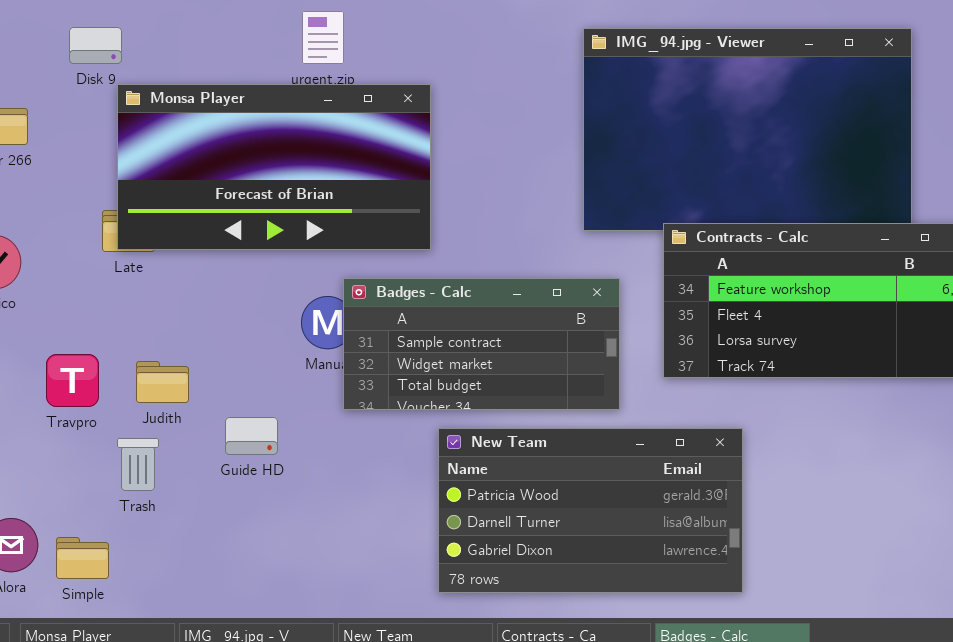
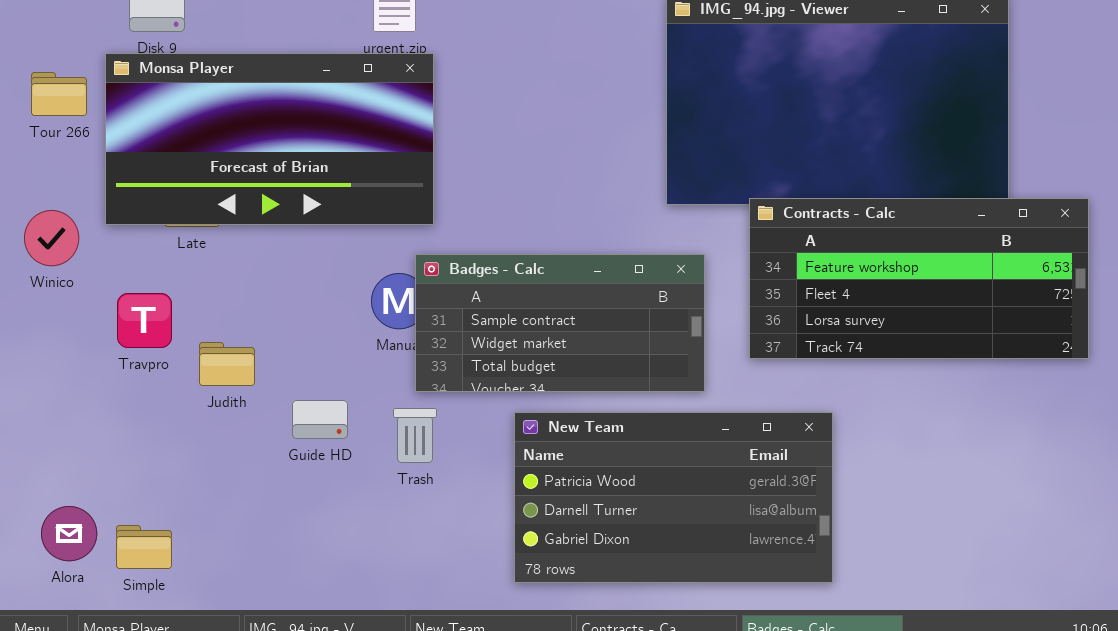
Monsa Player: [117,84,431,250] -> [105,53,434,225], moved
Travpro: [46,354,99,407] -> [117,293,172,348], moved
Trash: [117,438,159,491] -> [393,408,437,463], moved

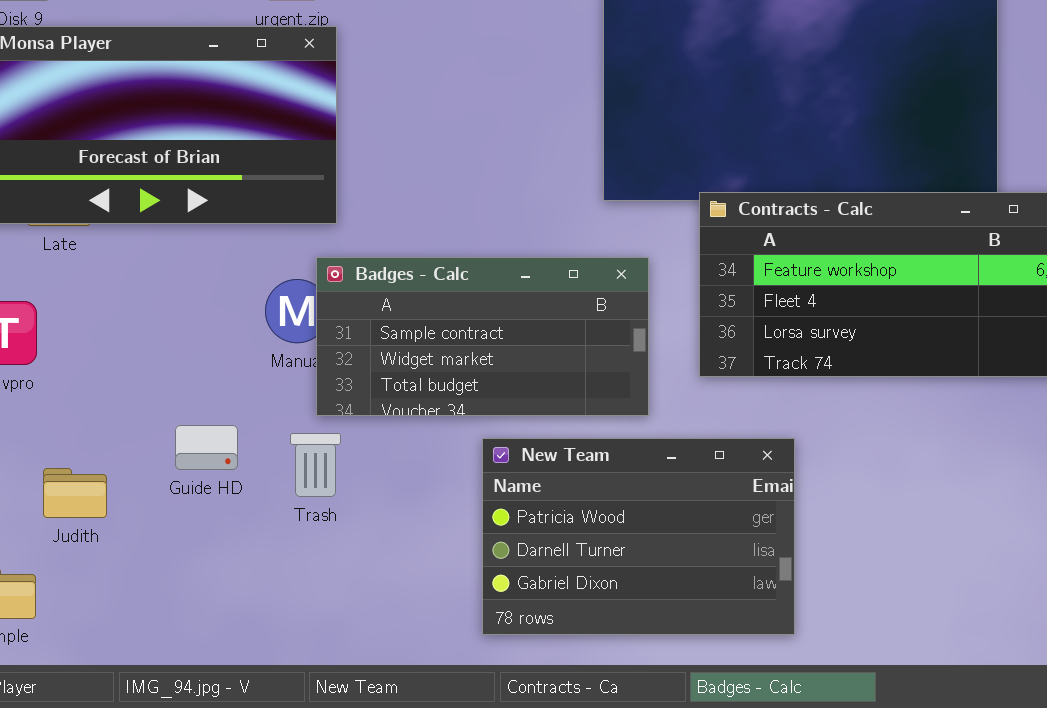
Judith: [199,342,255,386] -> [43,468,107,518], moved
New Team: [514,412,833,583] -> [482,438,795,635], resized

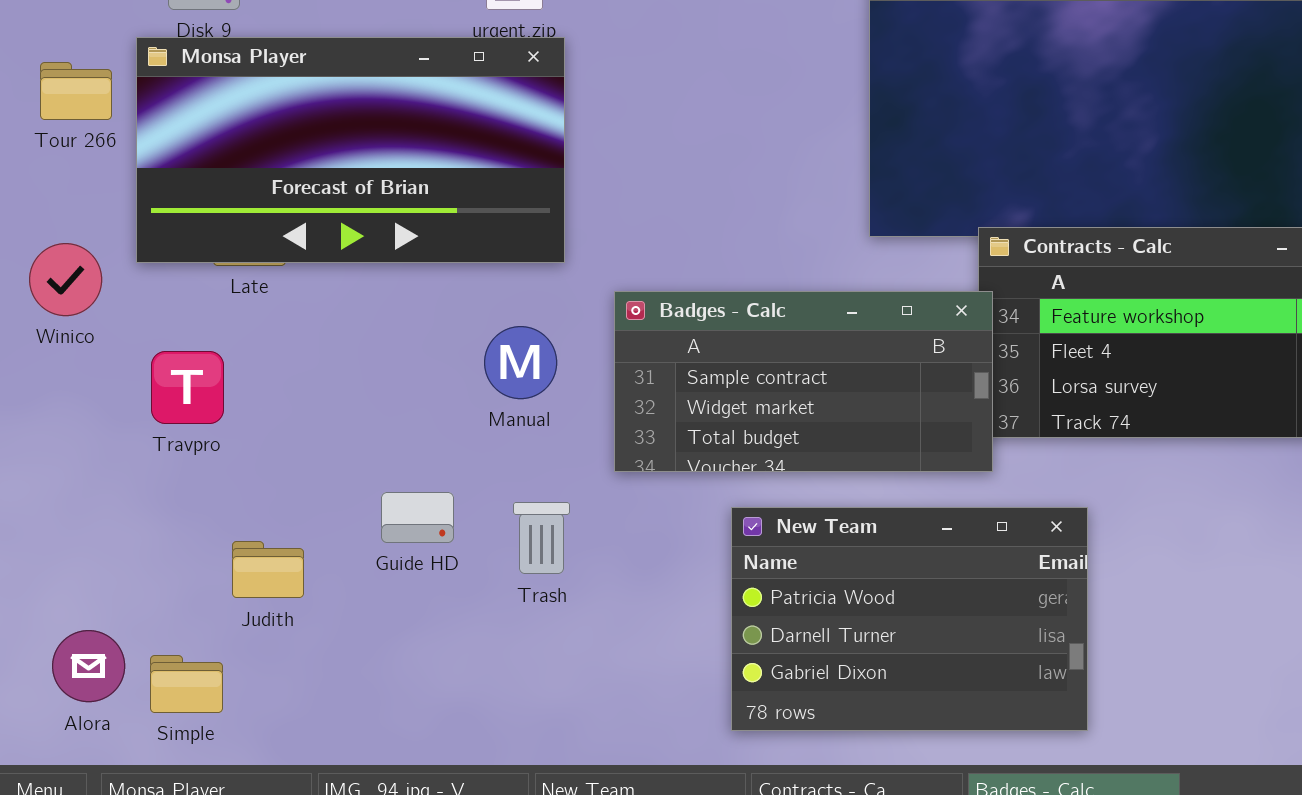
Badges - Calc: [316,257,649,416] -> [614,291,993,472], moved

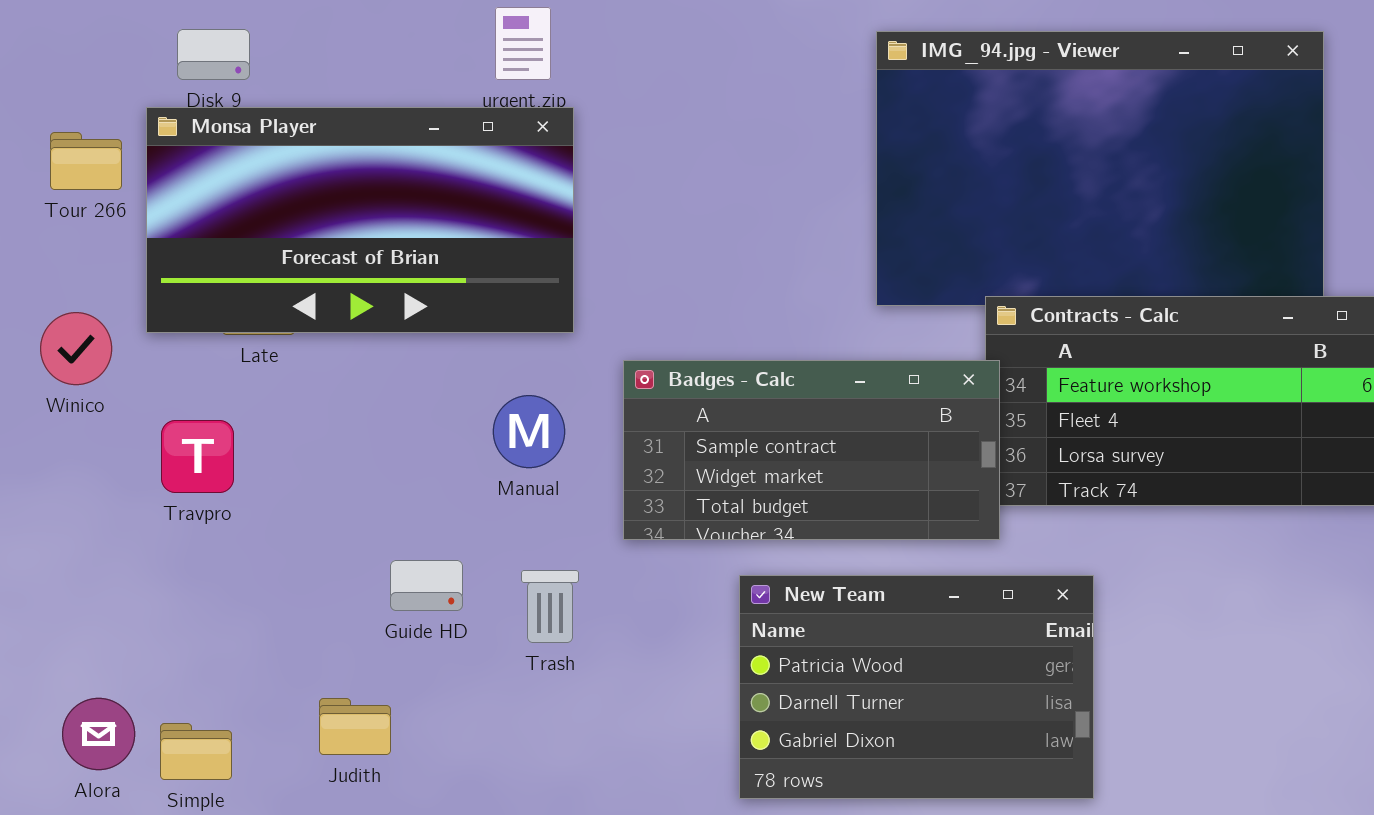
Judith: [232,541,304,598] -> [319,698,391,755], moved

